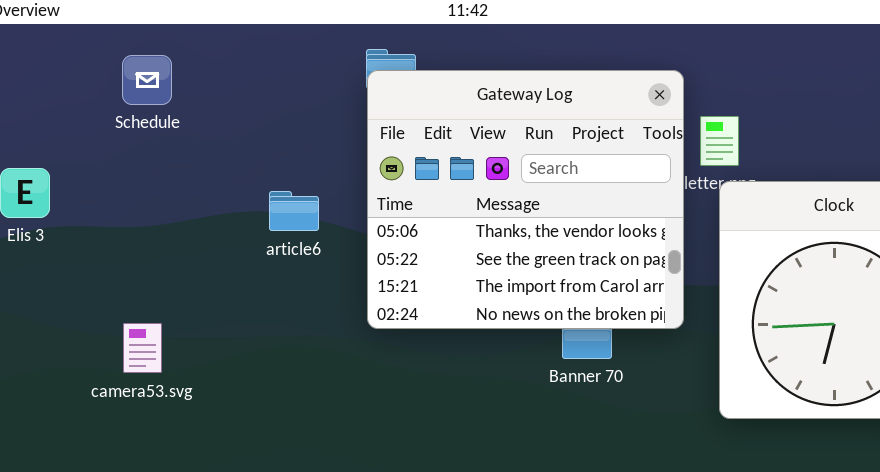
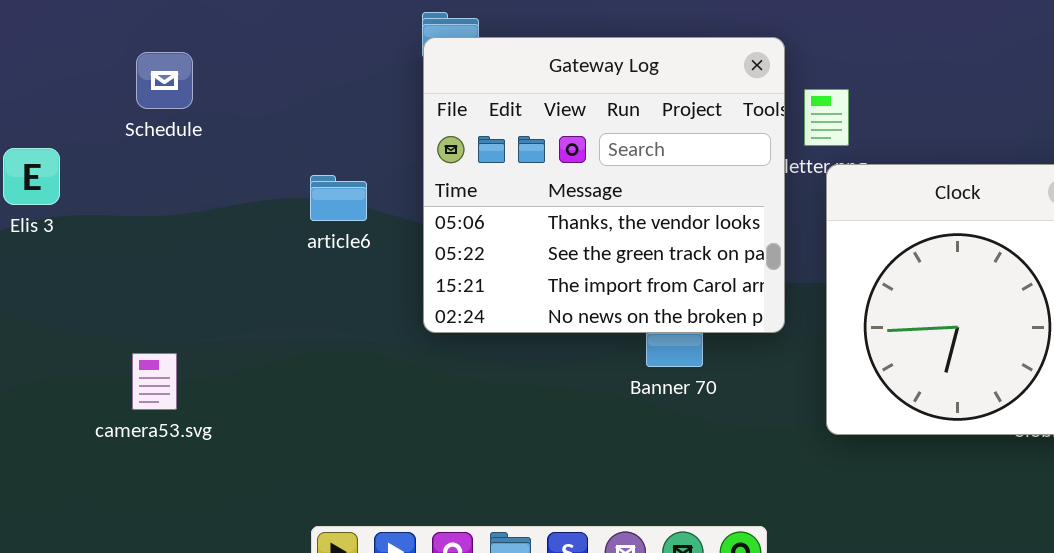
Schedule: [122,55,172,105] -> [136,52,193,109], moved
camera53.svg: [123,323,162,373] -> [132,353,177,410], moved

